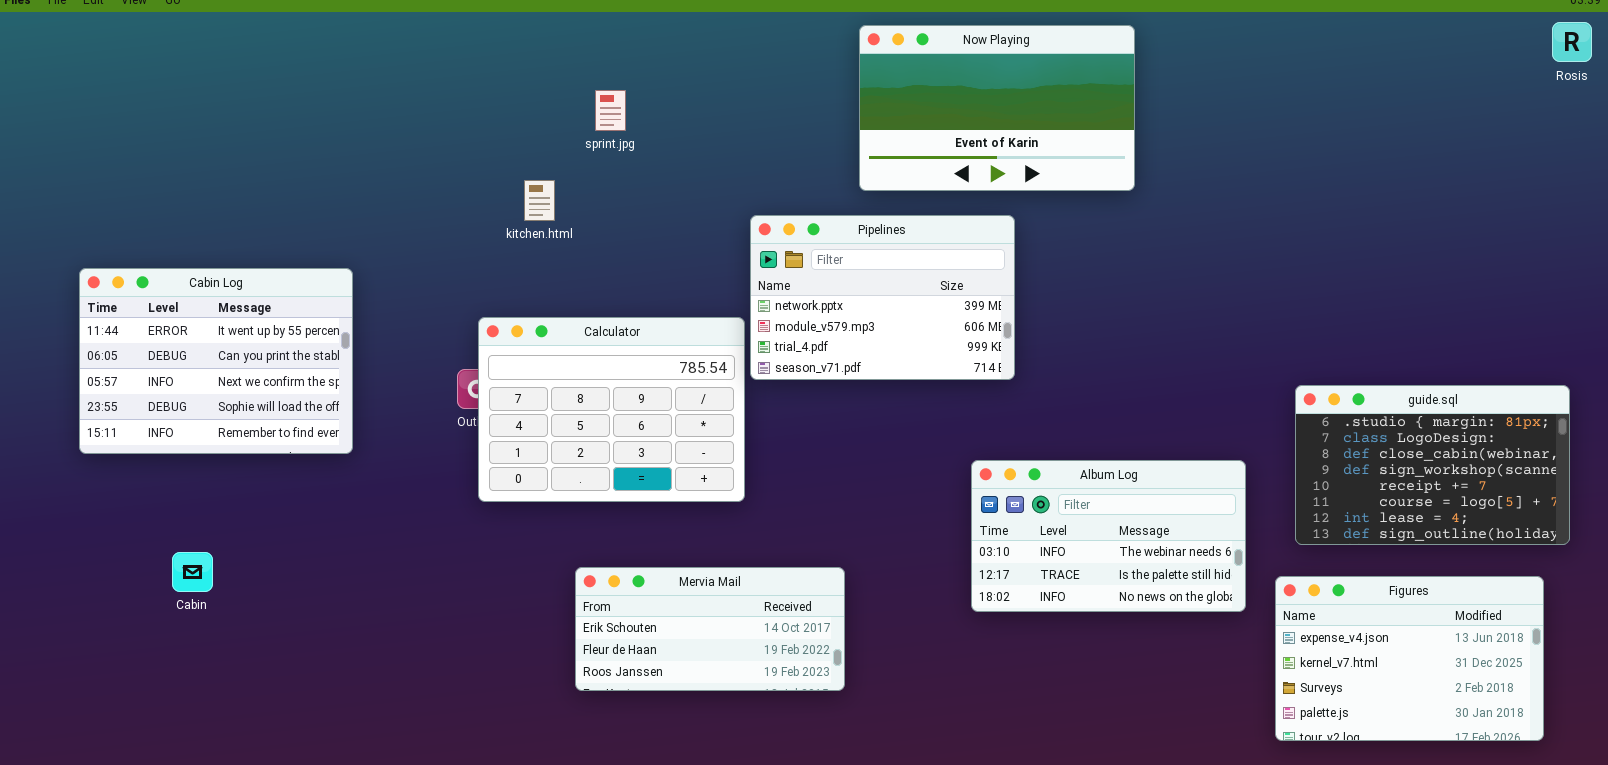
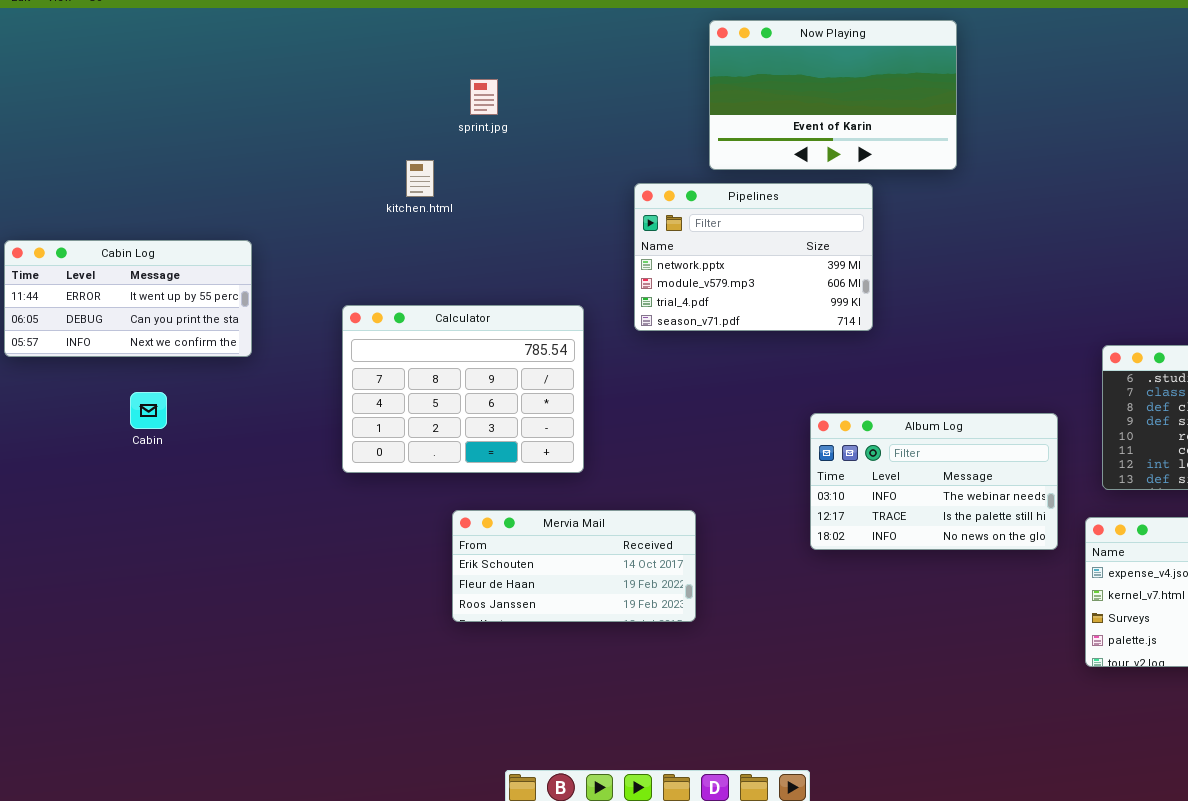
Pipelines: [750,215,1015,380] -> [634,183,873,331], moved
Cabin Log: [79,268,353,454] -> [4,240,252,357], resized
Calculator: [478,317,745,502] -> [342,305,584,473], moved
Cabin: [172,552,213,592] -> [130,392,167,429], moved

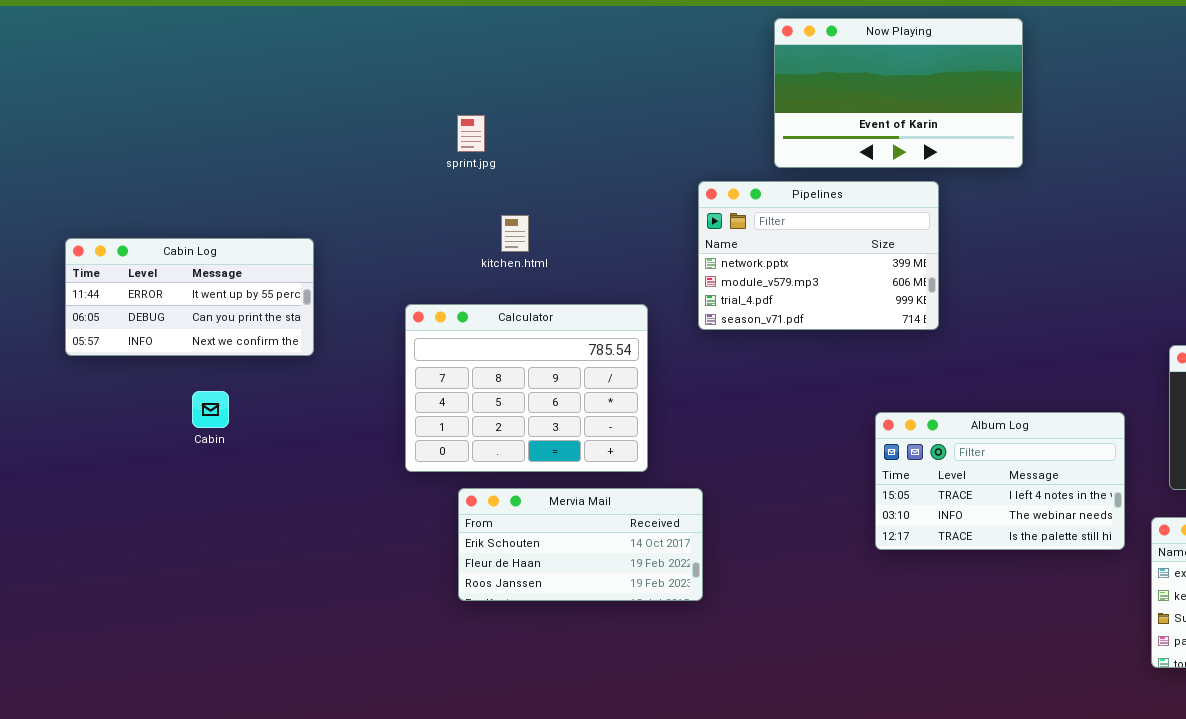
sprint.jpg: [470,79,498,115] -> [457,115,485,152], moved
kitchen.html: [406,160,434,197] -> [501,215,529,252], moved
Album Log: [810,413,1058,550] -> [875,412,1125,550], scrolled up 1 row
Mervia Mail: [452,510,696,622] -> [458,488,703,601], moved

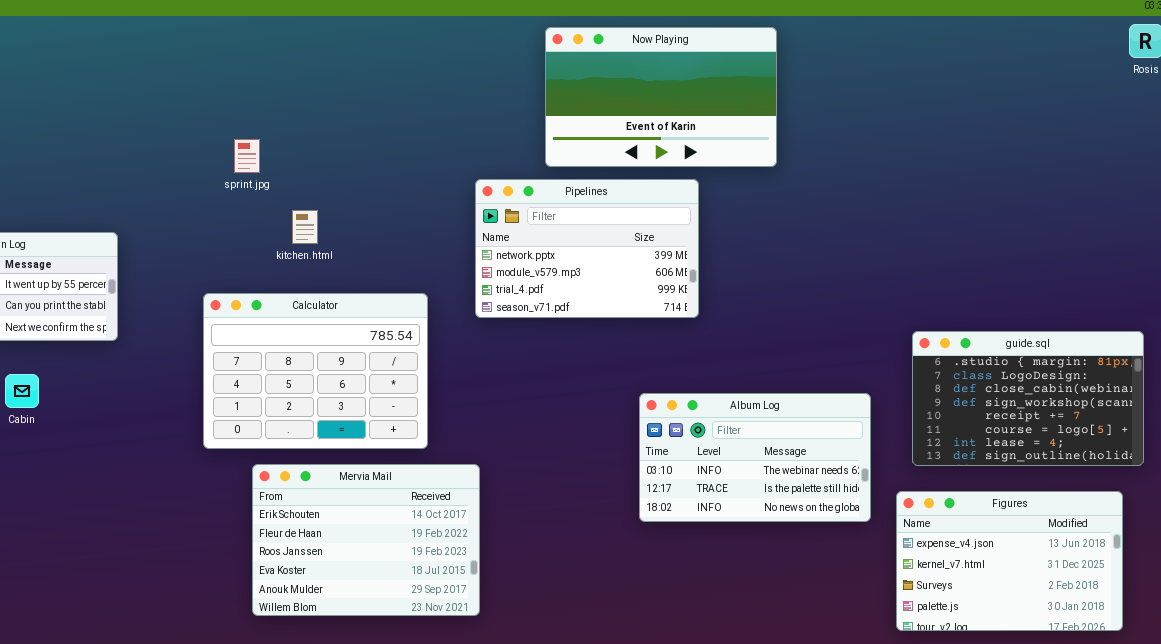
sprint.jpg: [457,115,485,152] -> [234,139,260,173], moved
Album Log: [875,412,1125,550] -> [639,393,871,522], scrolled down 1 row
Mervia Mail: [458,488,703,601] -> [252,464,480,616], resized

